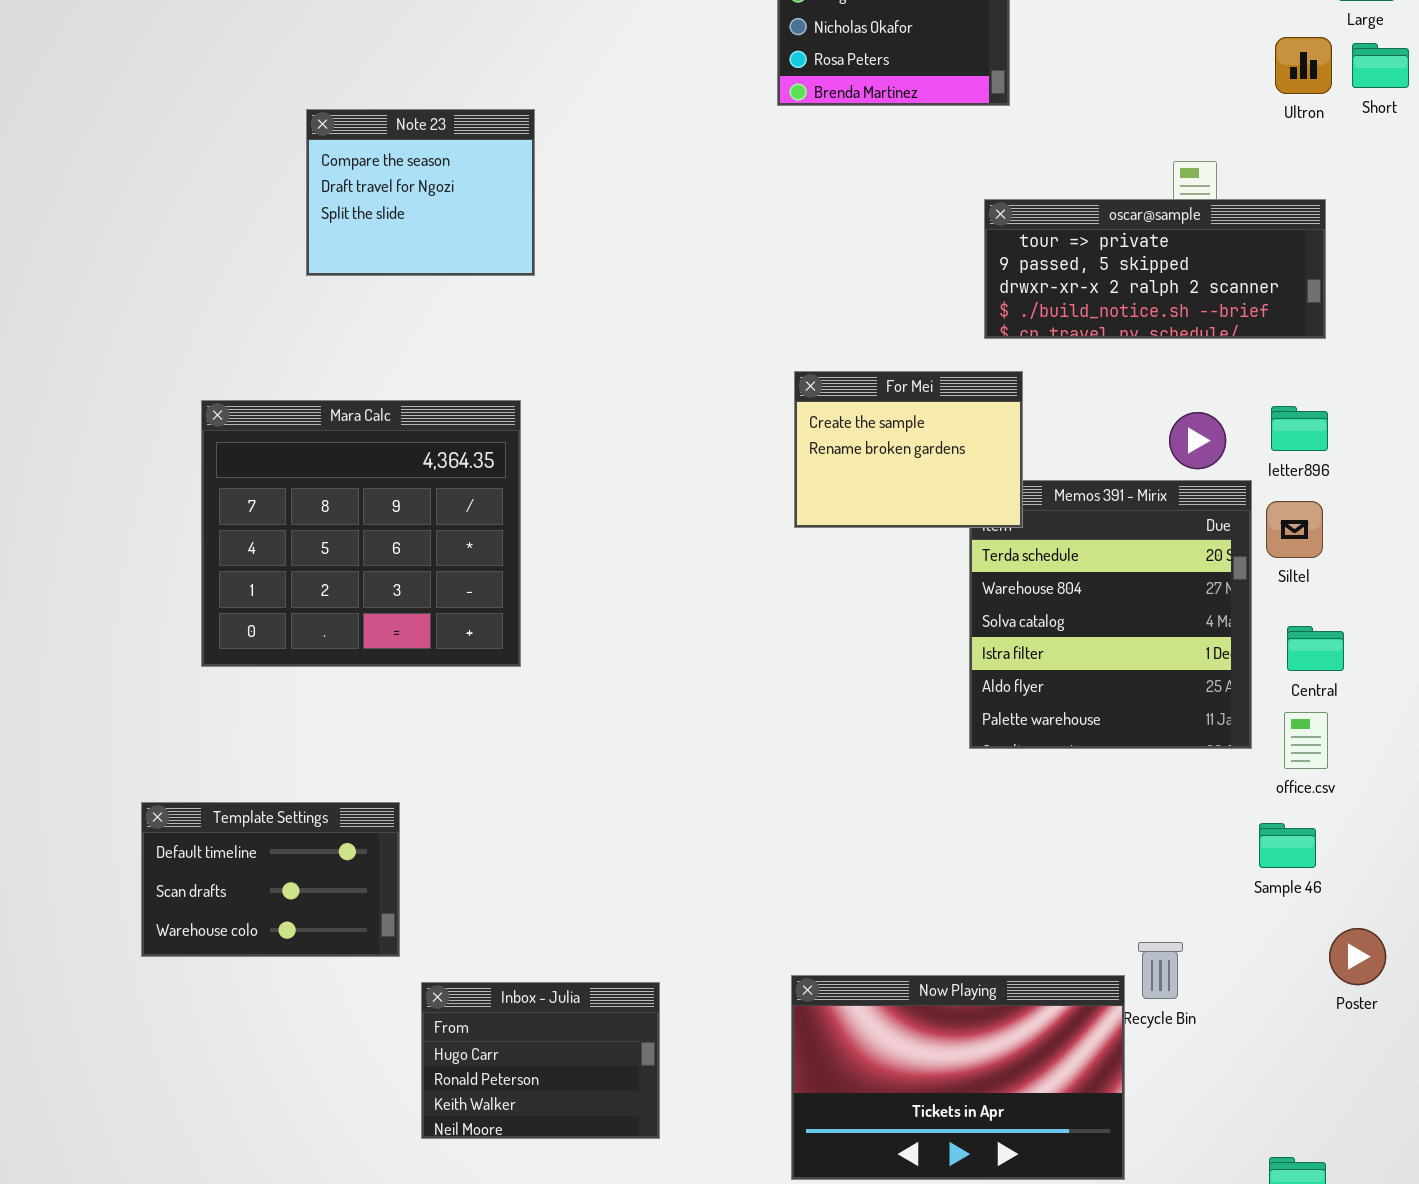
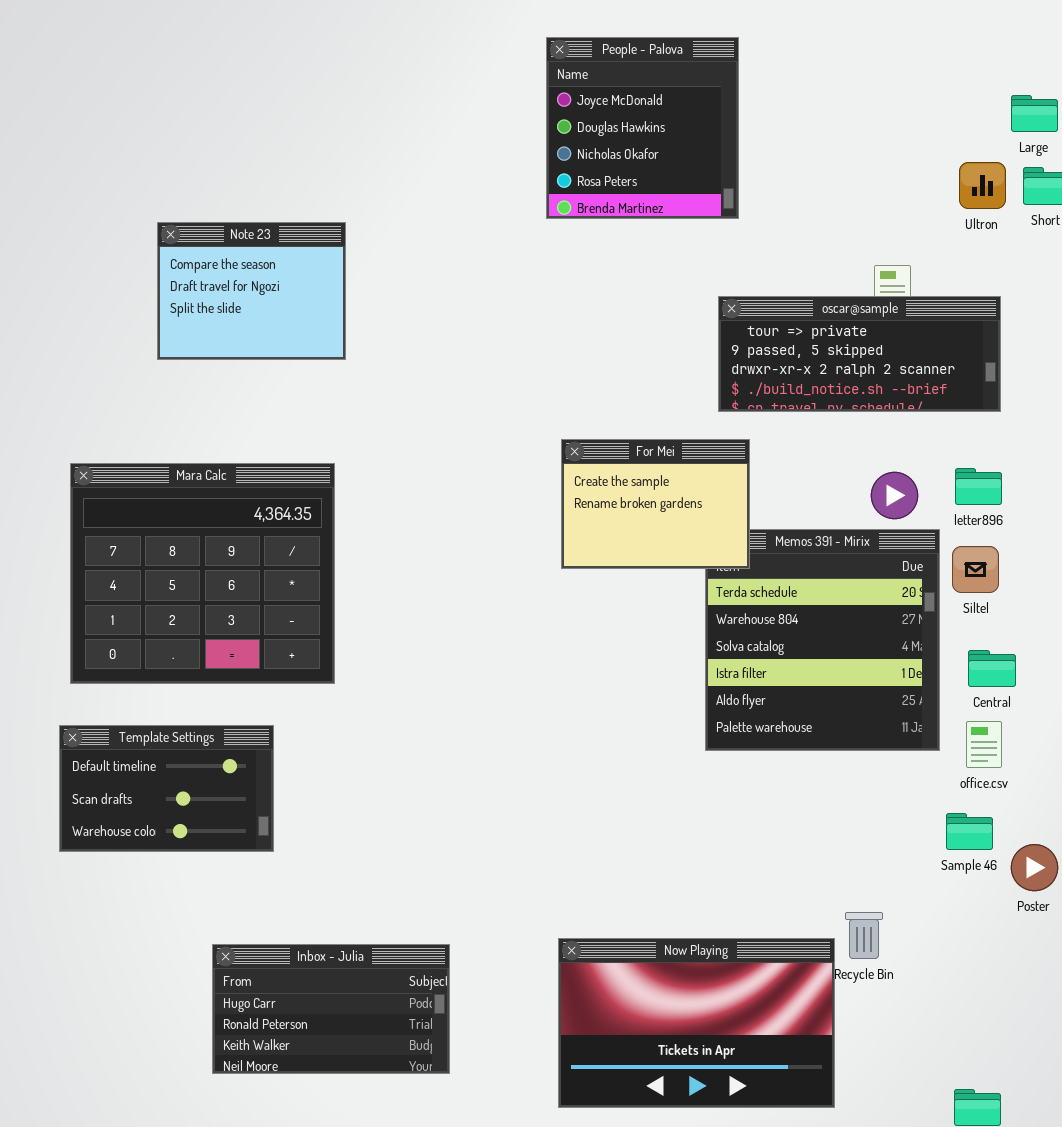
Template Settings: [141,802,400,957] -> [59,725,274,852], moved
Poster: [1329,928,1386,985] -> [1011,844,1058,891], moved
Inbox - Julia: [421,982,660,1139] -> [212,944,450,1074], resized

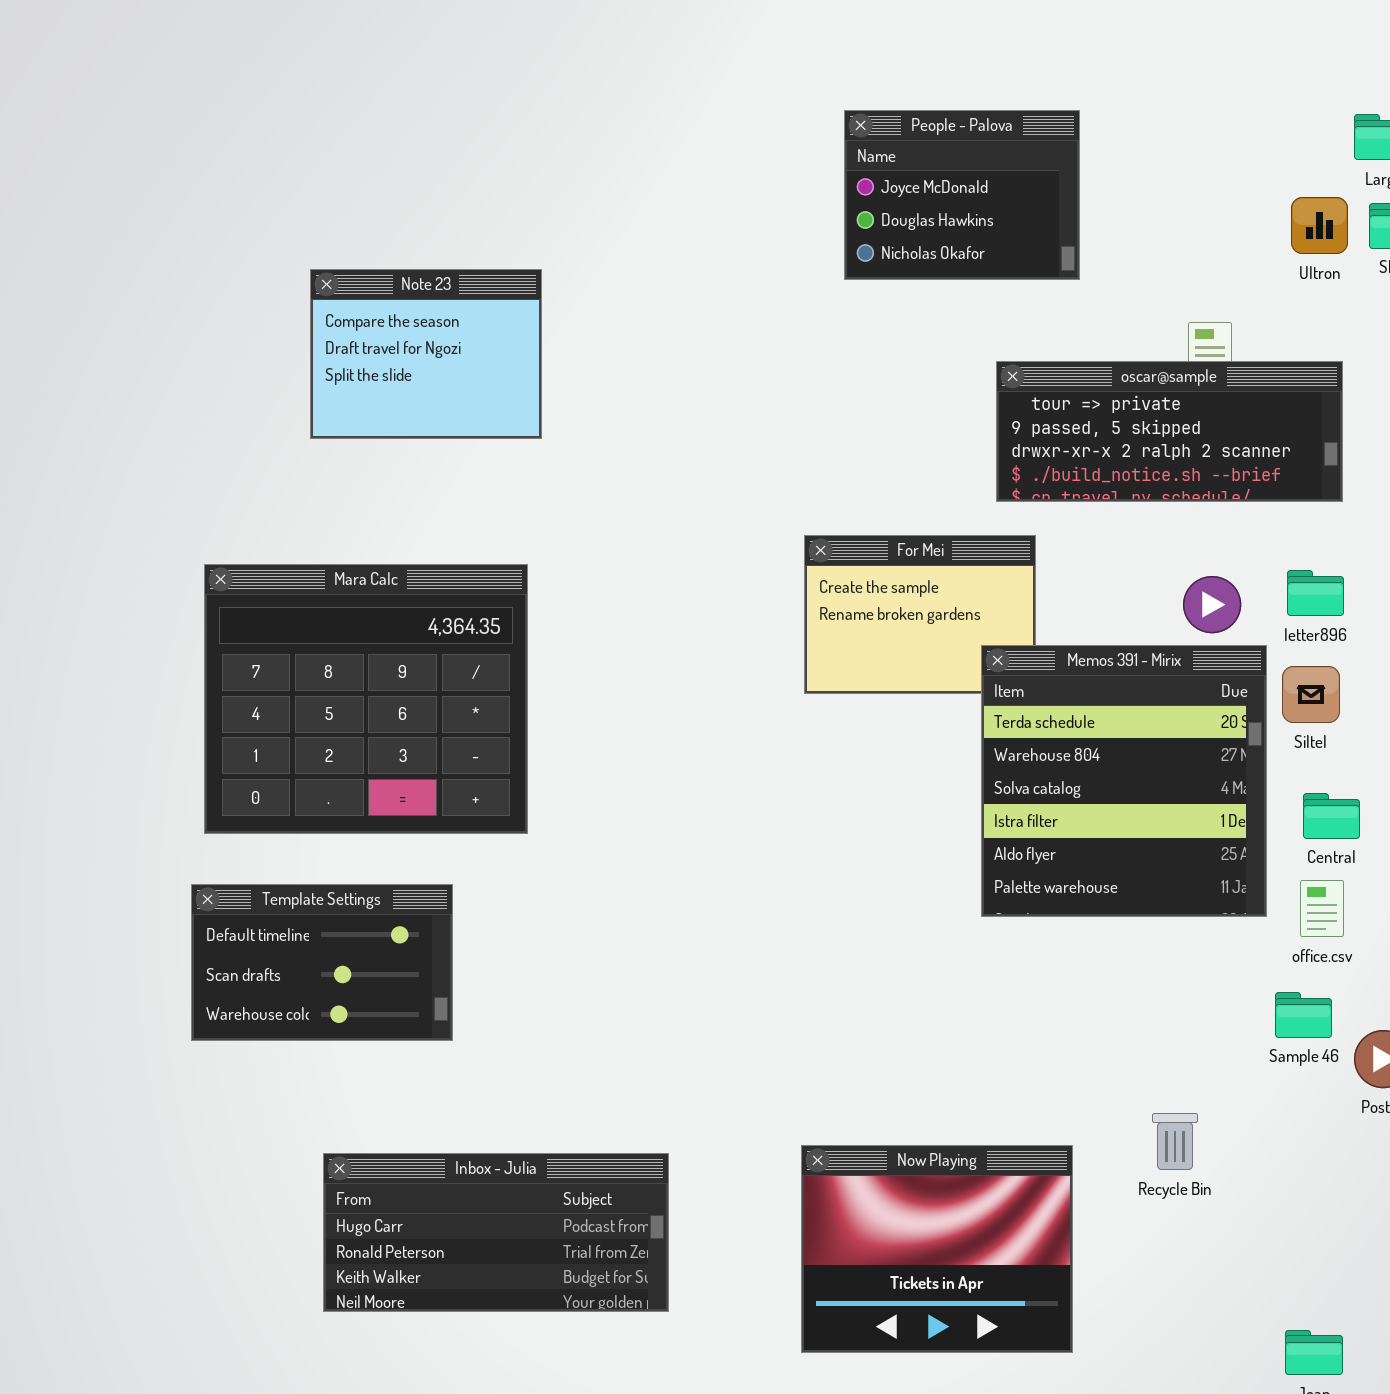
People - Palova: [546,37,739,219] -> [844,110,1080,280], moved, resized
Memos 391 - Mirix: [705,529,940,751] -> [981,645,1267,917], raised
Now Playing: [558,938,835,1108] -> [801,1145,1073,1353], resized
Inbox - Julia: [212,944,450,1074] -> [323,1153,669,1312], resized

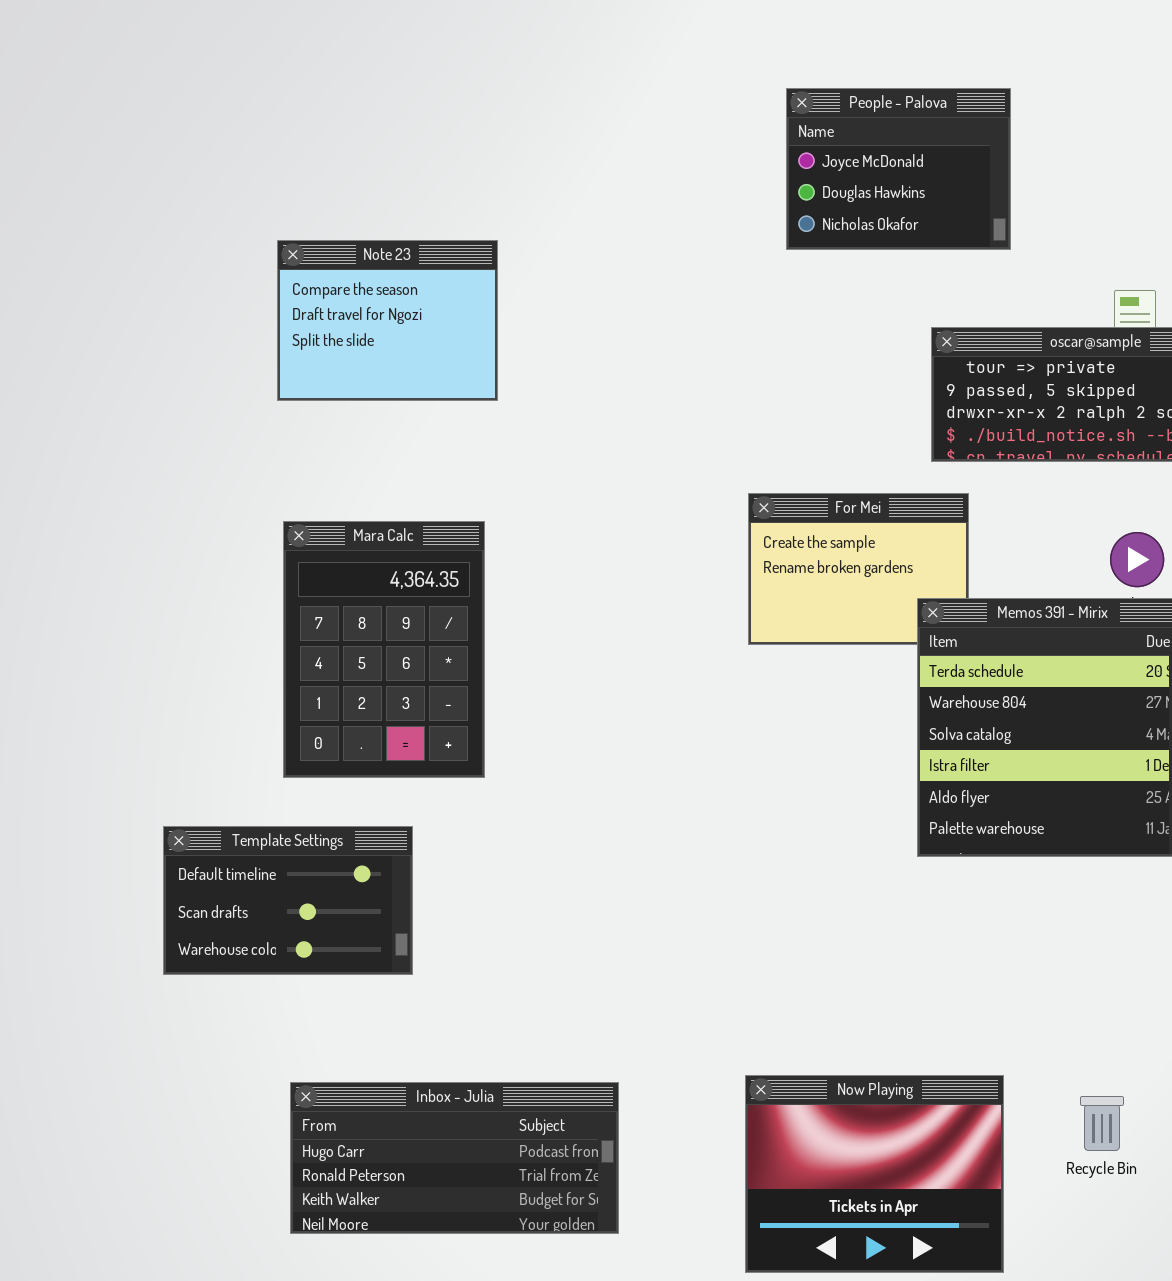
Mara Calc: [204,564,528,834] -> [283,521,485,778], resized
Recycle Bin: [1152,1113,1198,1170] -> [1080,1096,1124,1151], moved

